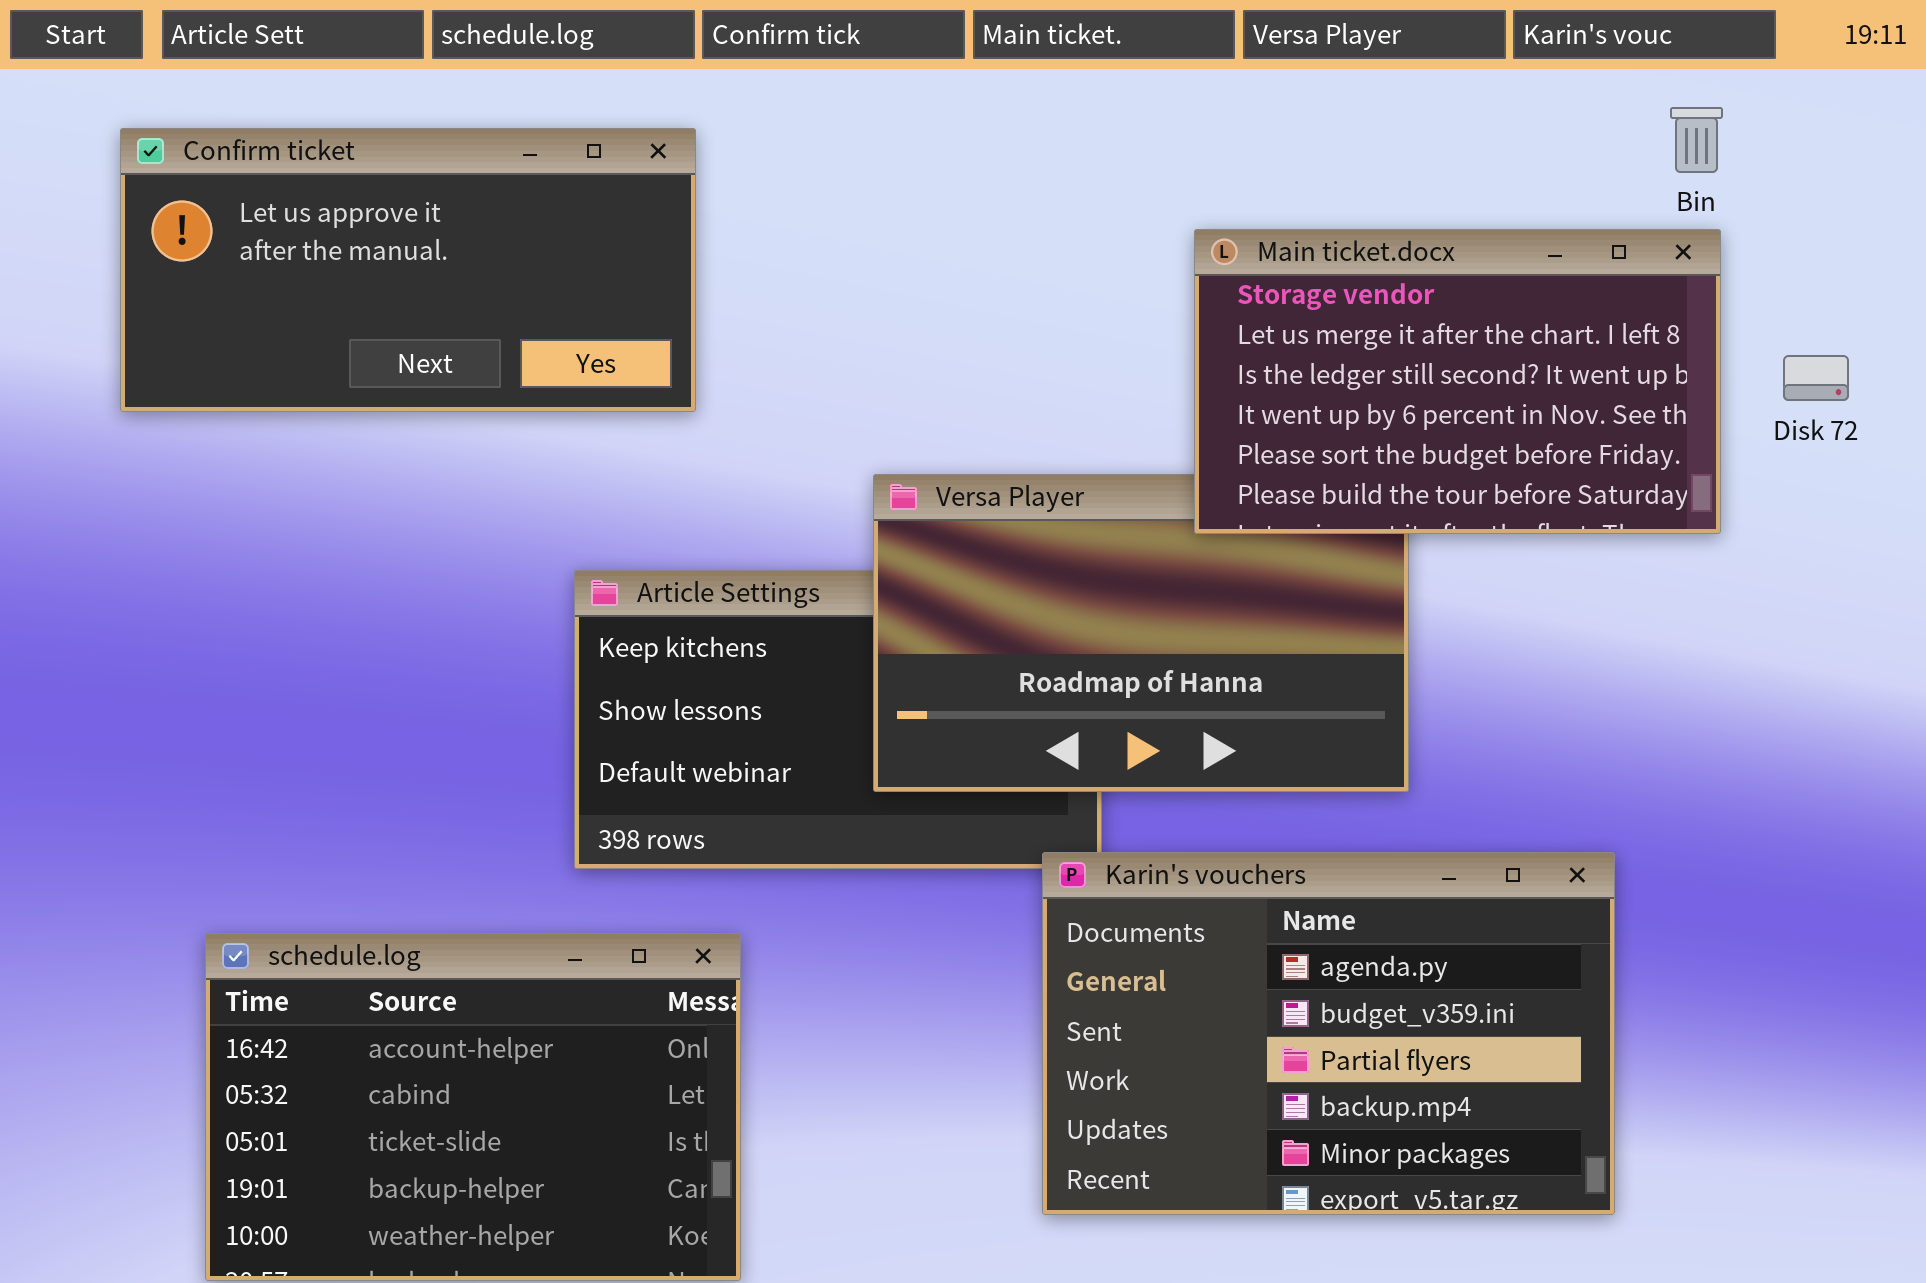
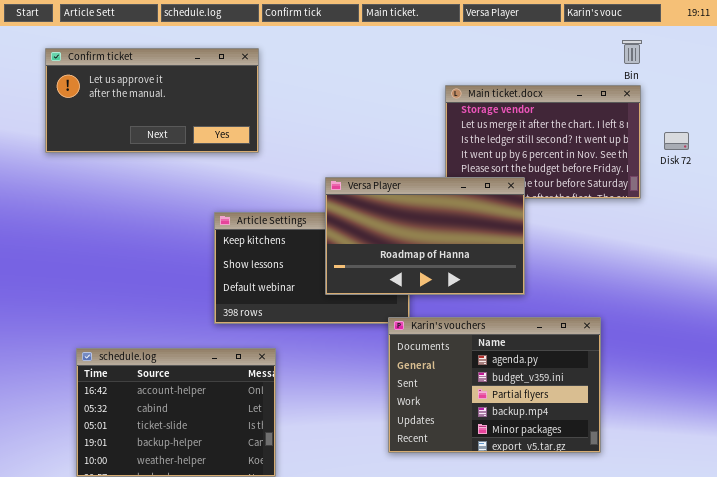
Versa Player: [873,474,1409,792] -> [325,177,525,295], raised

